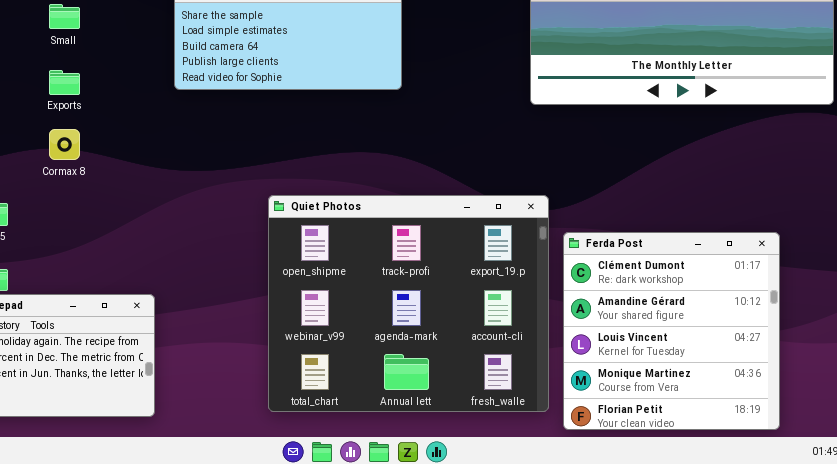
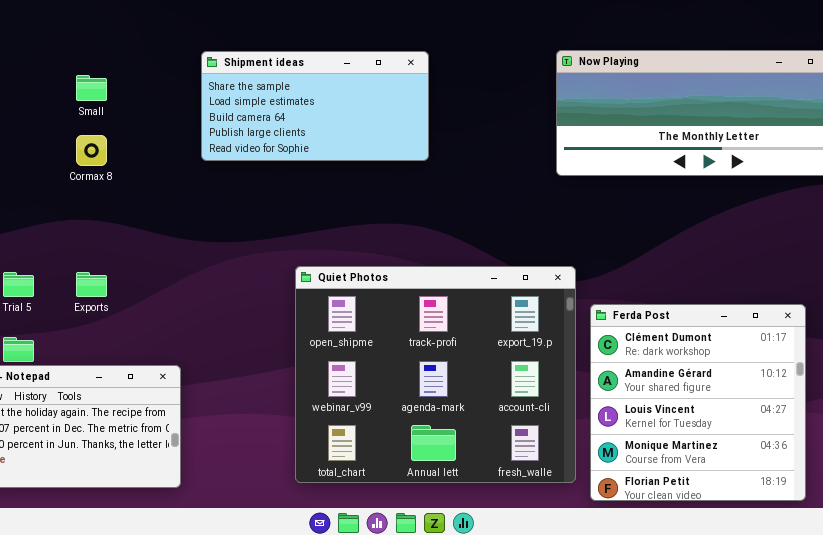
Exports: [49,70,80,95] -> [76,272,107,297], moved
Cormax 8: [49,129,80,160] -> [76,135,107,166], moved

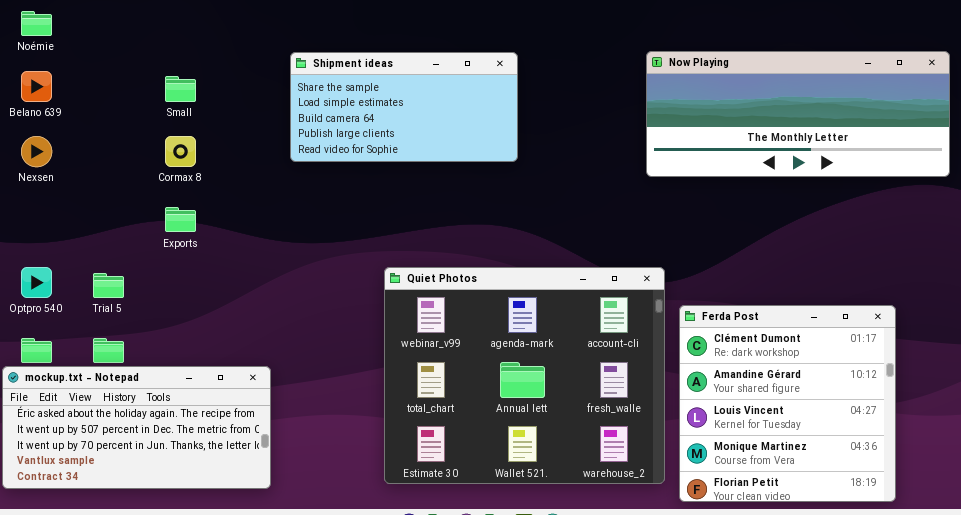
Quiet Photos: [295,266,576,483] -> [384,267,665,484], scrolled down 1 row
Exports: [76,272,107,297] -> [165,207,196,232], moved

